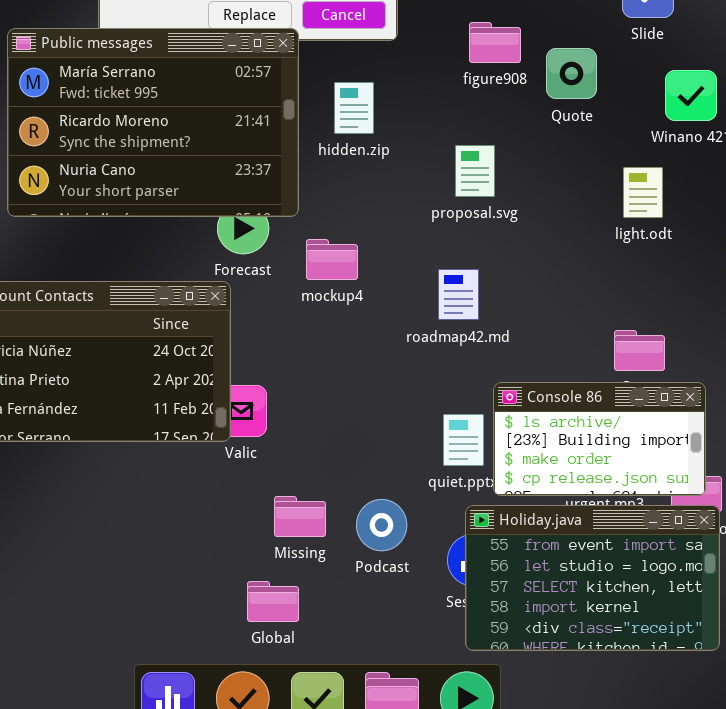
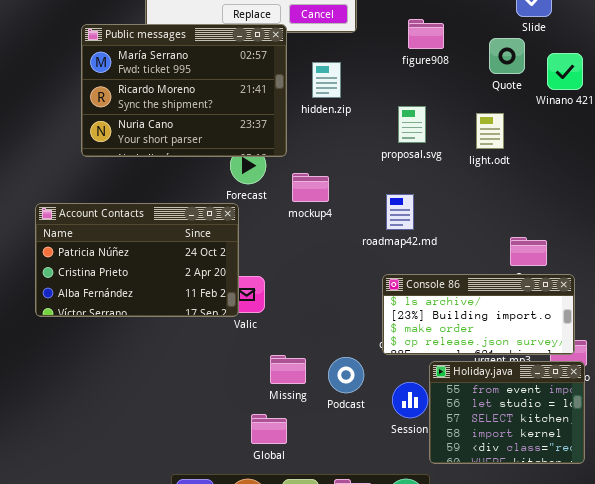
Quote: [546,48,597,99] -> [489,38,525,74], moved
light.odt: [623,167,663,218] -> [476,113,504,149], moved
Console 86: [493,382,706,496] -> [382,274,575,355], resized
Holiday.java: [465,505,720,651] -> [429,361,585,464], resized

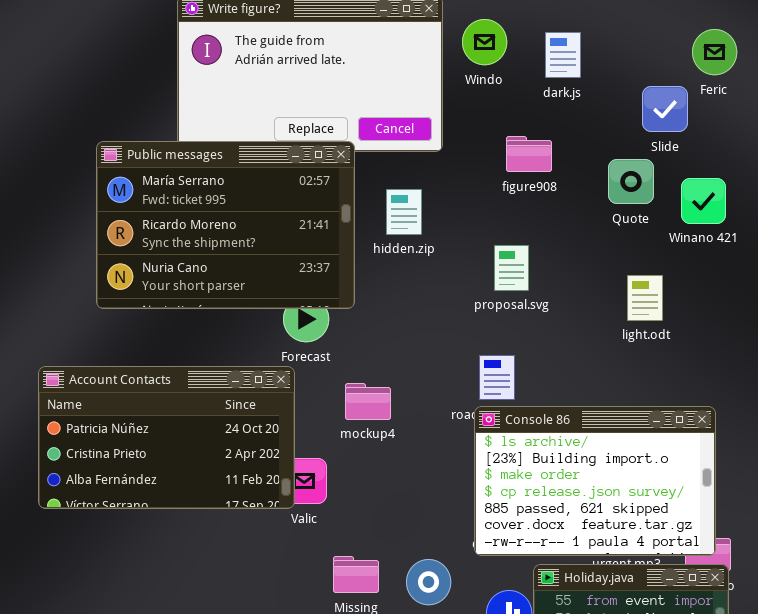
light.odt: [476,113,504,149] -> [627,275,663,321], moved
mockup4: [292,173,329,202] -> [345,383,391,420], moved
Console 86: [382,274,575,355] -> [474,406,716,556], resized

